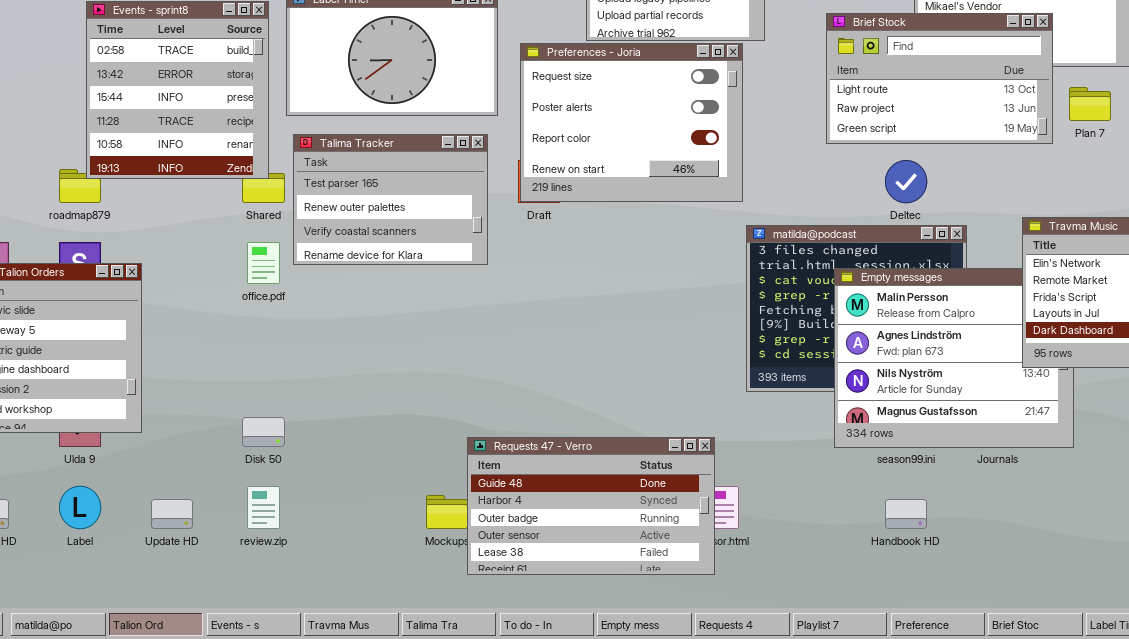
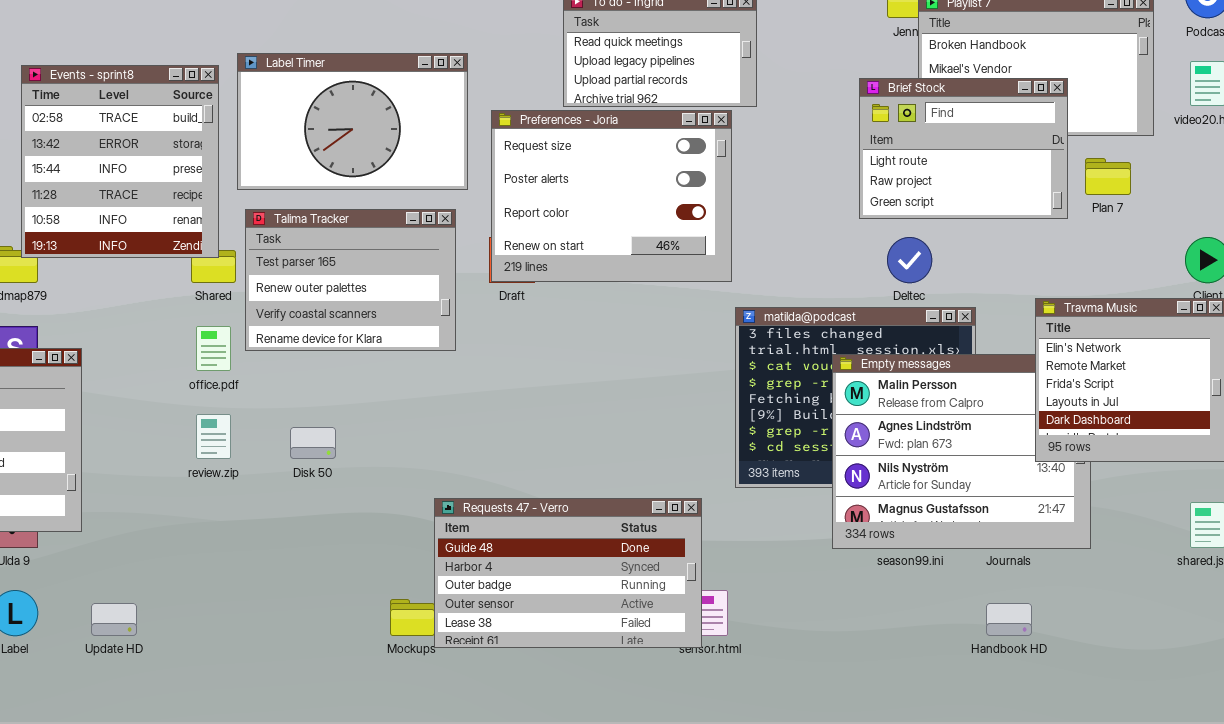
Brief Stock: [826,13,1053,144] -> [859,78,1068,219], resized
Disk 50: [242,417,285,447] -> [290,427,336,459], moved
Requests 47 - Verro: [467,437,715,575] -> [434,498,702,648], moved
review.zip: [247,486,280,529] -> [196,414,231,459], moved
Handbook HD: [885,499,927,529] -> [986,603,1032,636], moved

